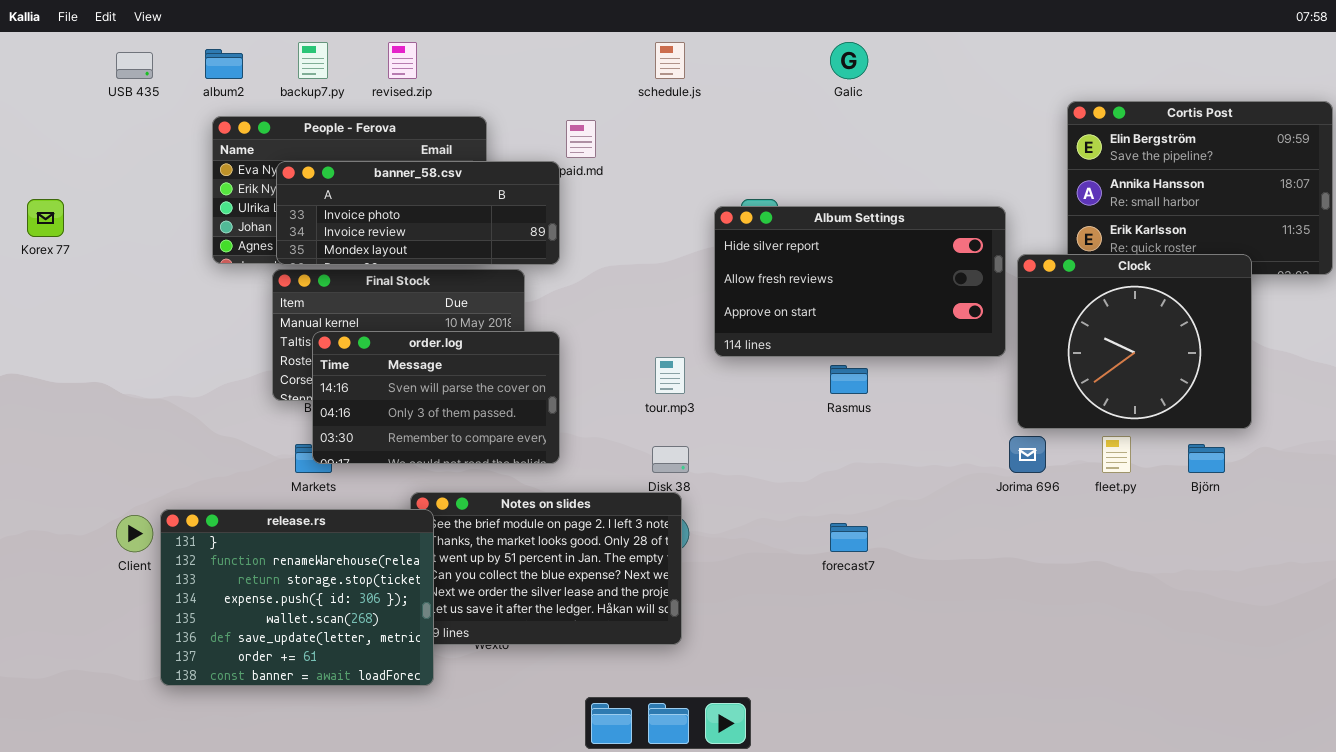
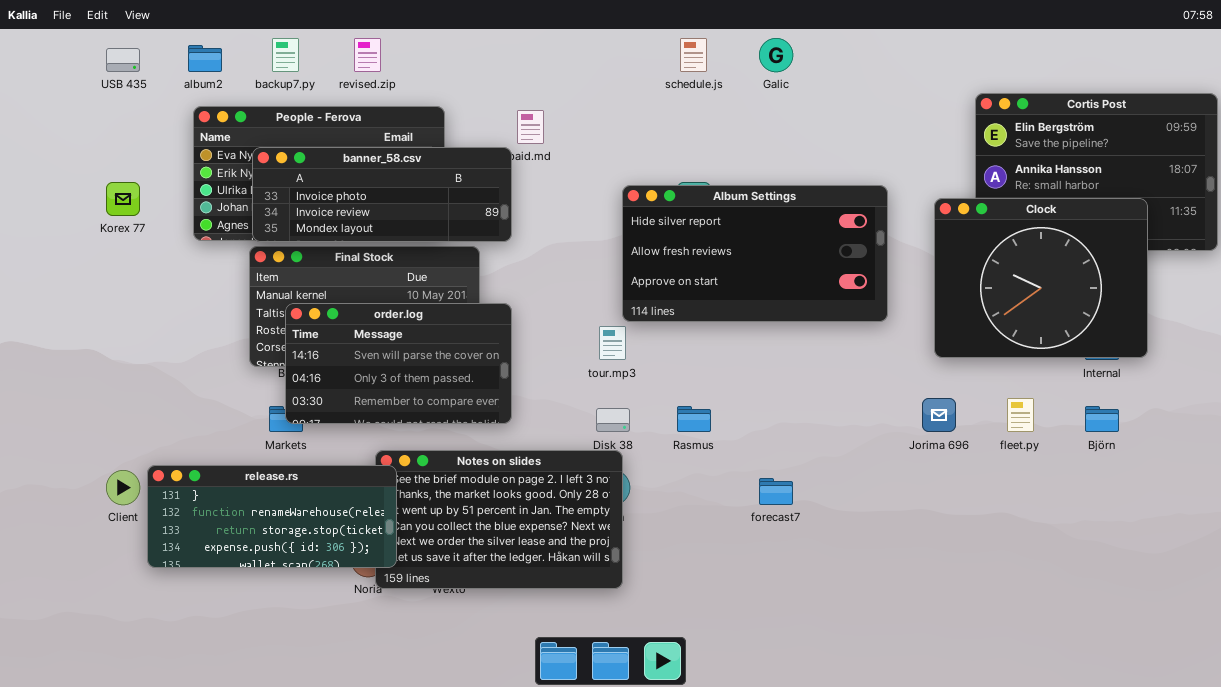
schedule.js: [655,42,685,79] -> [680,38,707,72], moved
Korex 77: [27,199,64,237] -> [106,182,140,216], moved
Album Settings: [714,206,1006,357] -> [622,185,888,322], moved
Clock: [1017,254,1252,429] -> [934,198,1148,358], moved
Rasmus: [830,365,868,394] -> [677,406,711,432], moved
release.rs: [160,509,434,686] -> [147,465,397,568], resized

